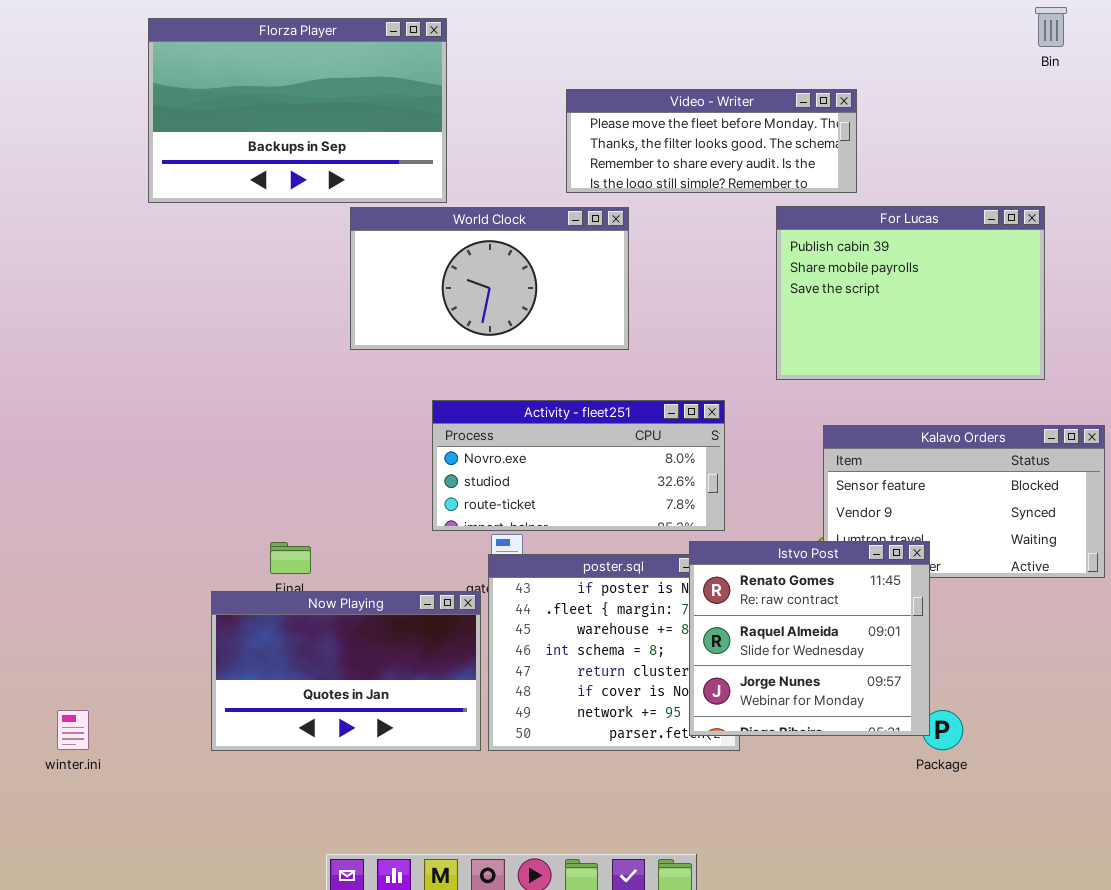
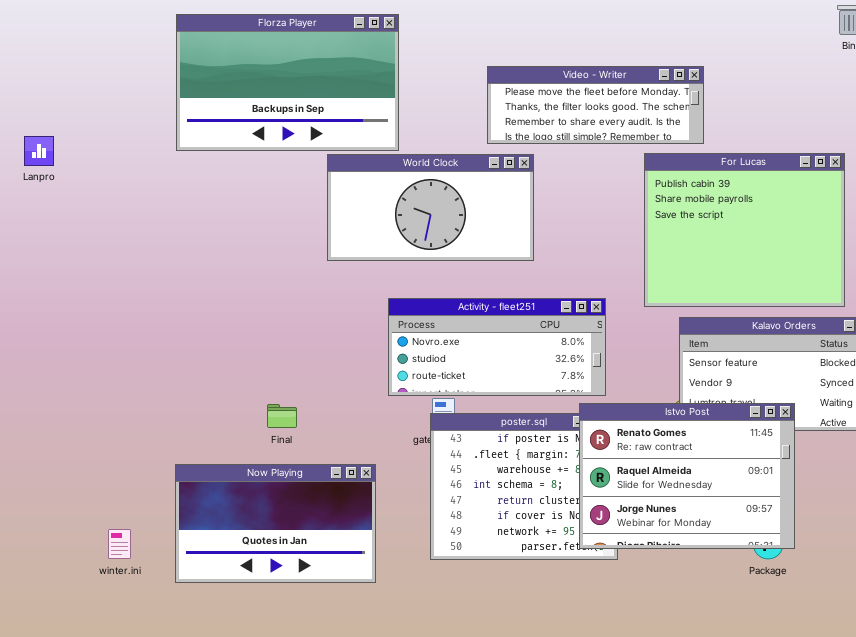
For Lucas: [776,206,1045,380] -> [644,153,845,307], resized
Istvo Post: [689,541,930,736] -> [579,403,795,549], resized
Now Playing: [211,591,481,751] -> [175,464,376,583], moved

